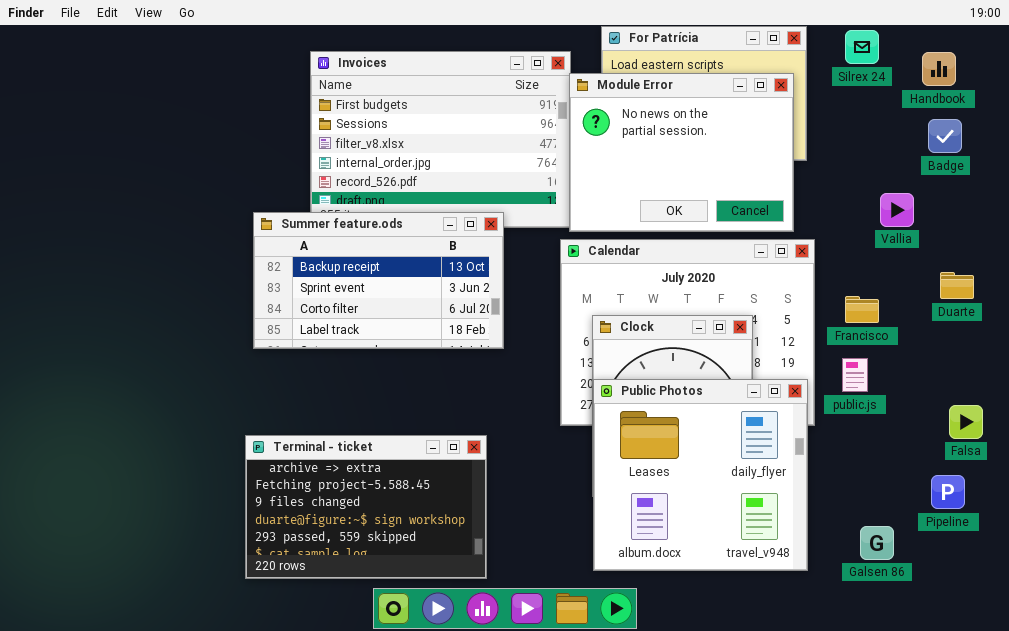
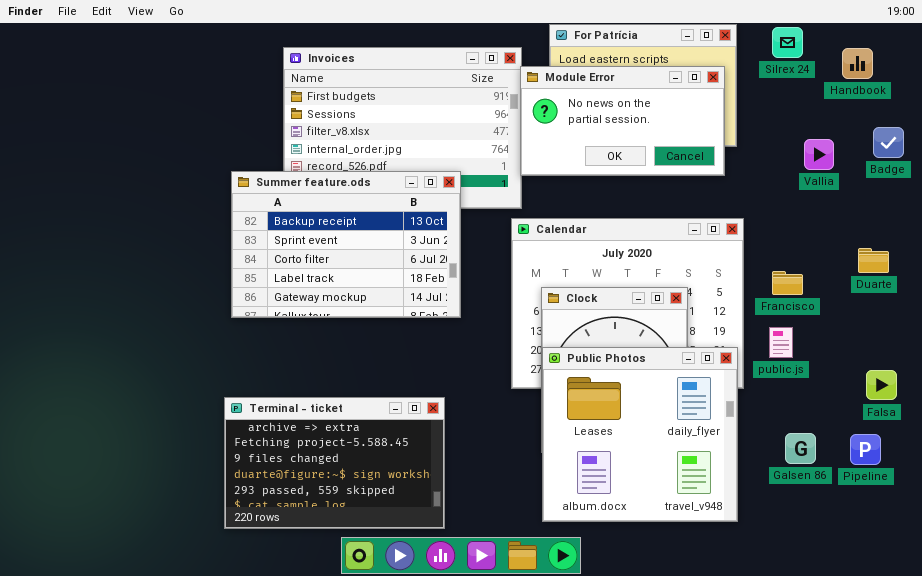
Module Error: [569,73,794,232] -> [520,66,725,176], resized
Badge: [928,119,962,153] -> [873,127,904,158], moved
Vallia: [880,193,914,227] -> [804,139,834,170], moved
Summer feature.ods: [253,212,504,349] -> [231,171,461,318], resized
Galsen 86: [860,526,894,560] -> [785,433,816,464], moved

